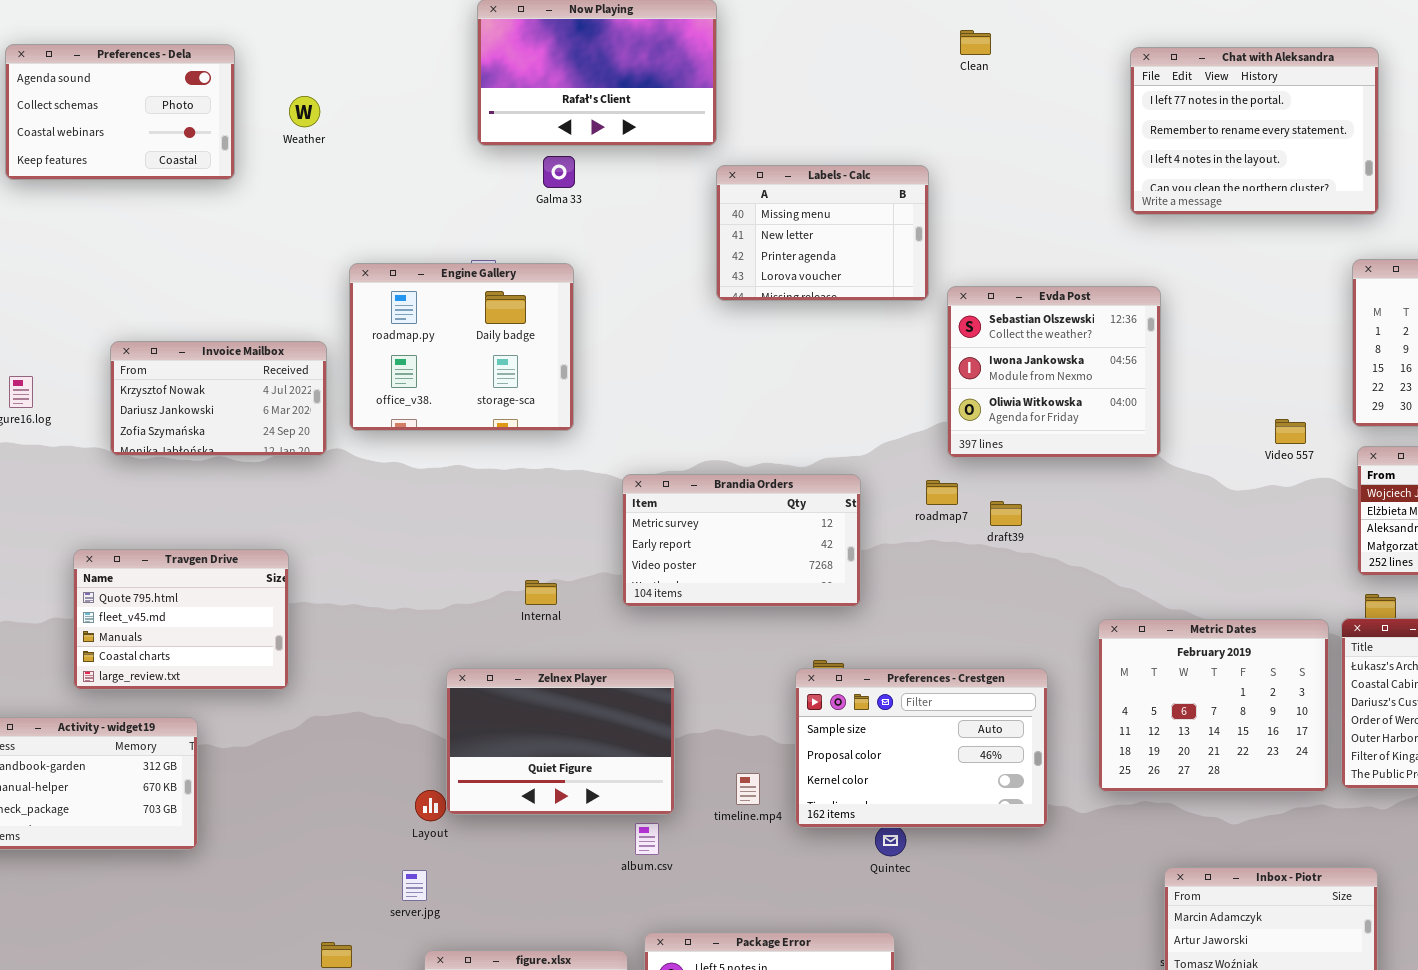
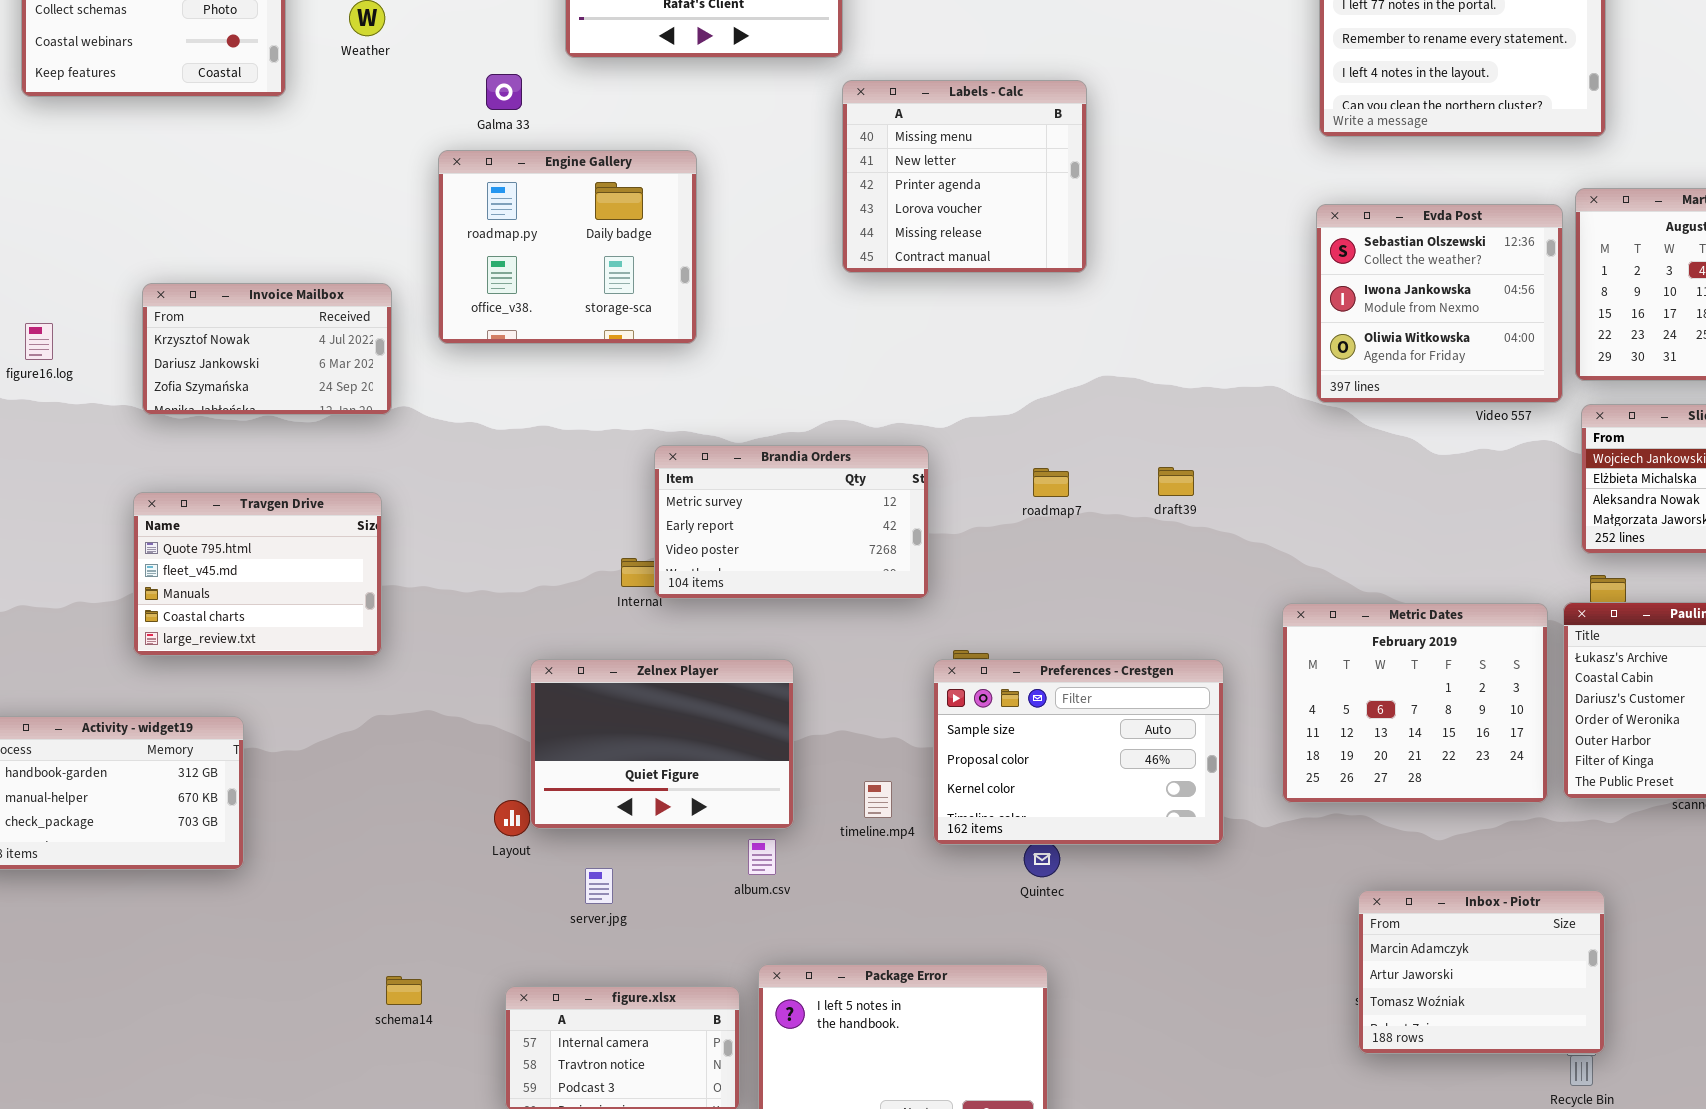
Galma 33: [543,156,575,188] -> [486,74,522,110], moved
Labels - Calc: [716,165,929,301] -> [842,80,1087,273], resized
Engine Gallery: [349,263,574,431] -> [438,150,697,344], moved
Evda Post: [947,286,1161,458] -> [1316,204,1563,403], moved
Brandia Orders: [622,474,861,607] -> [654,445,929,599], moved
roadmap7: [926,480,958,505] -> [1033,468,1069,497], moved
Travgen Drive: [73,549,289,690] -> [133,492,382,656], moved
server.jpg: [402,870,427,901] -> [585,868,613,904], moved

